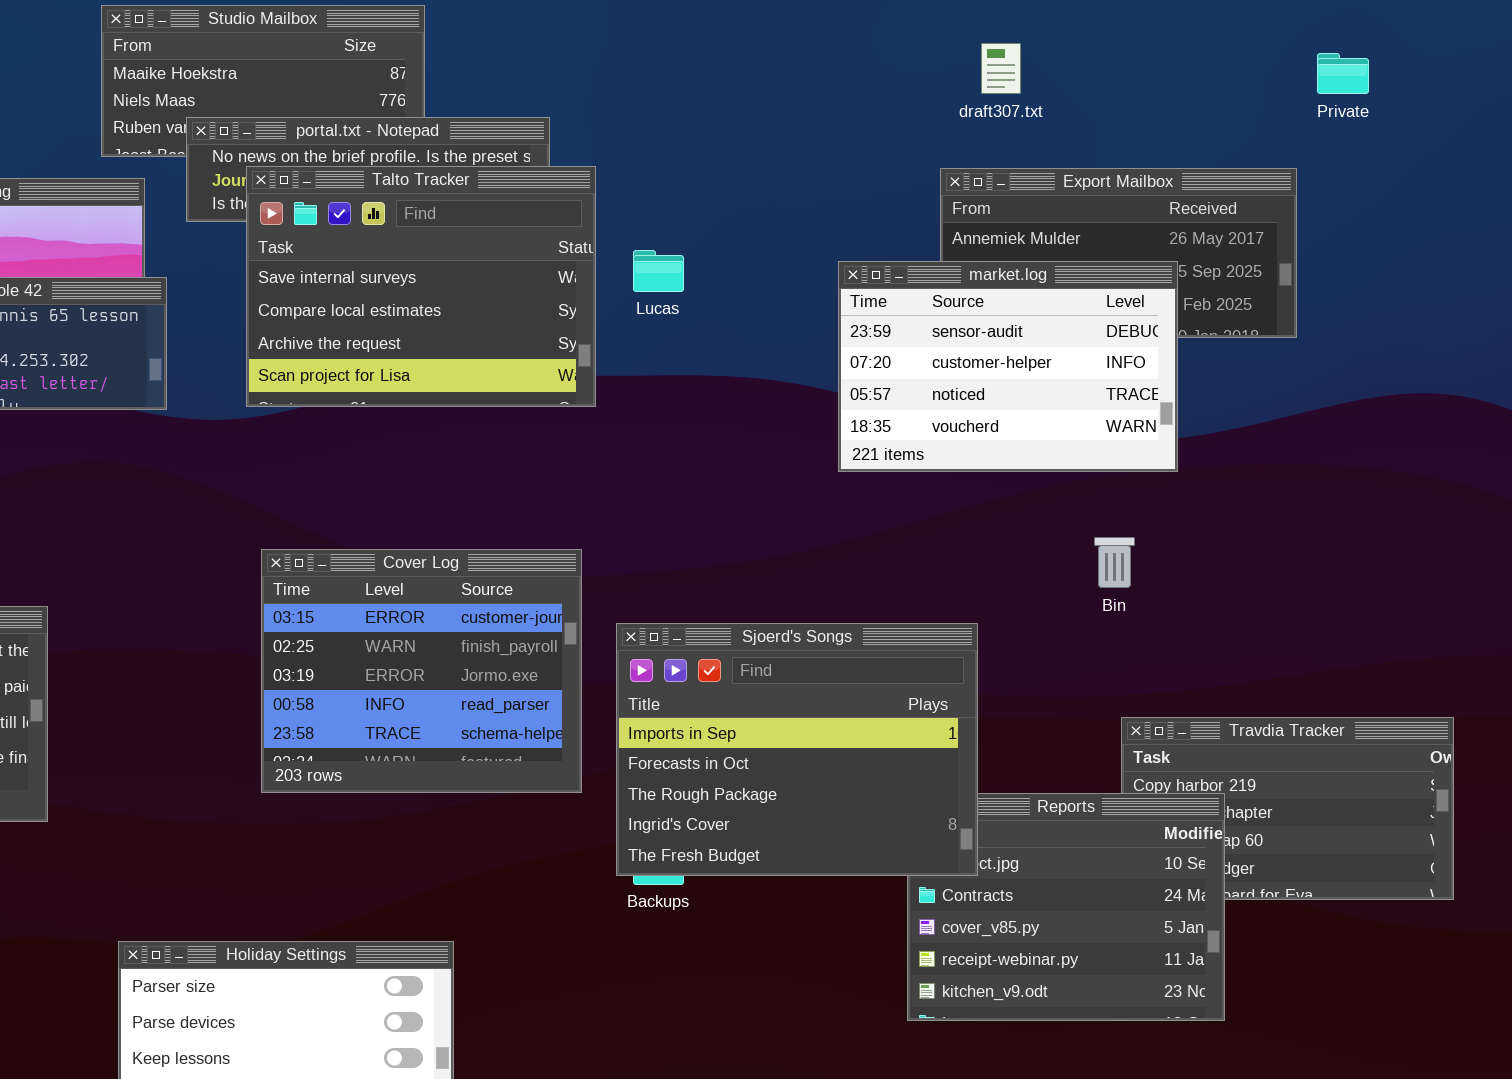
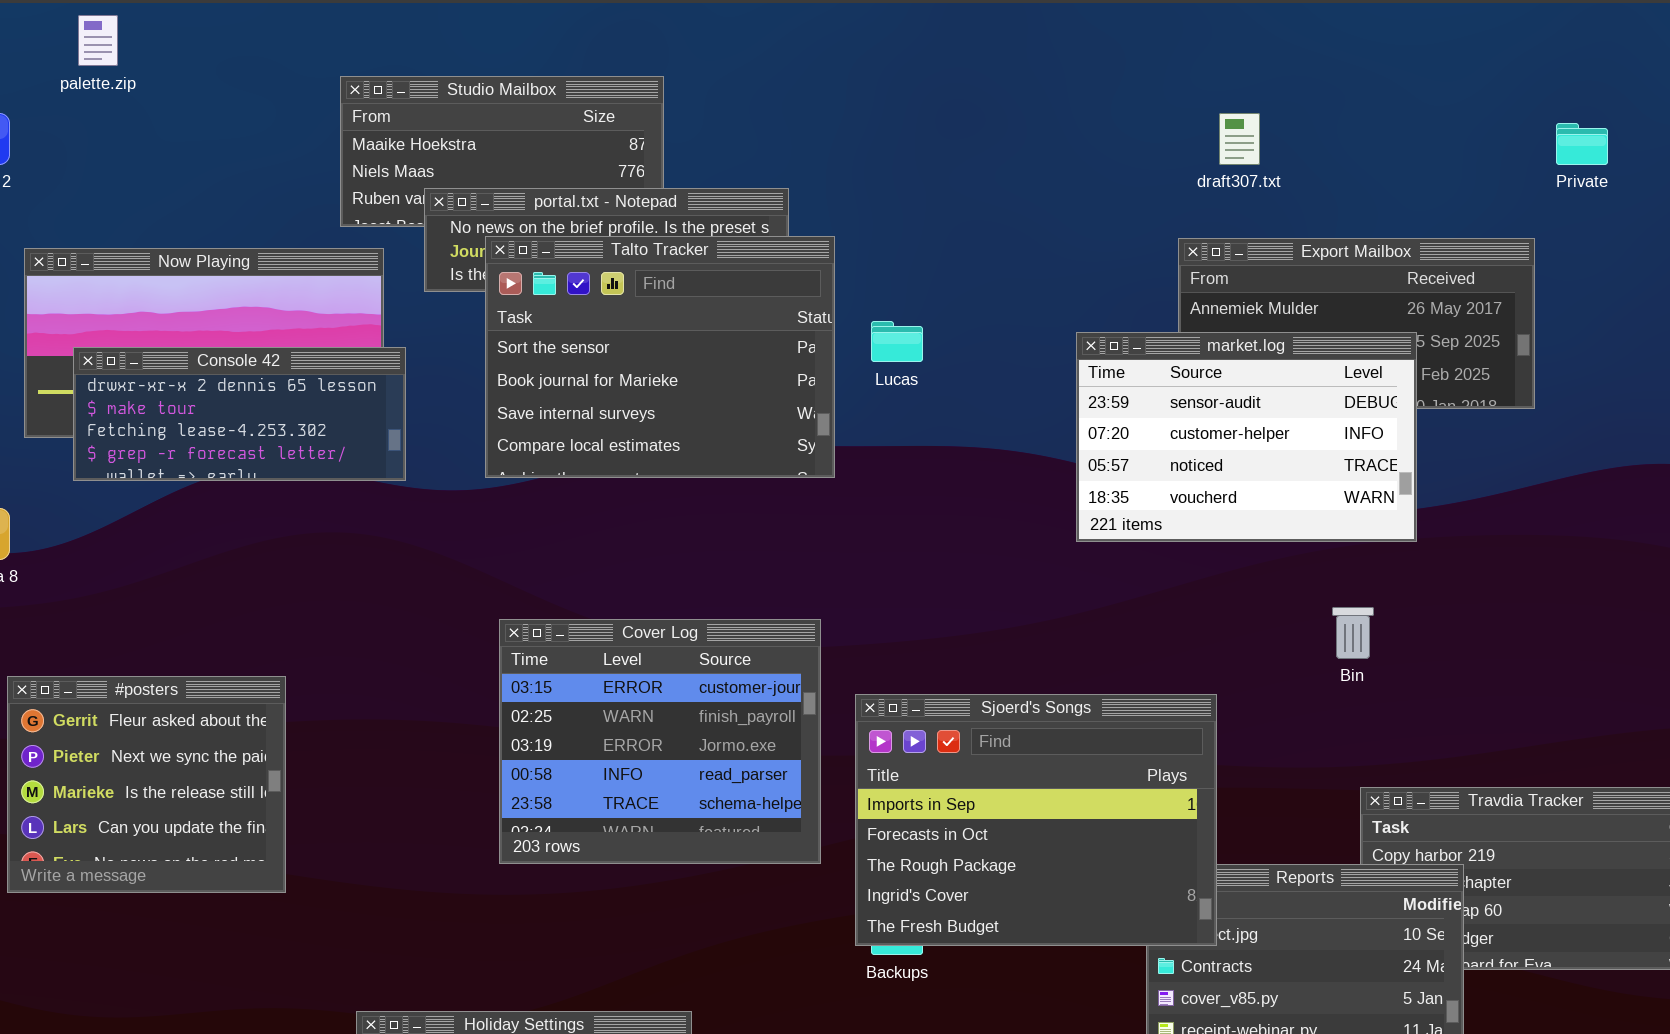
Talto Tracker: [246,166,596,407] -> [485,236,835,478], scrolled up 2 rows

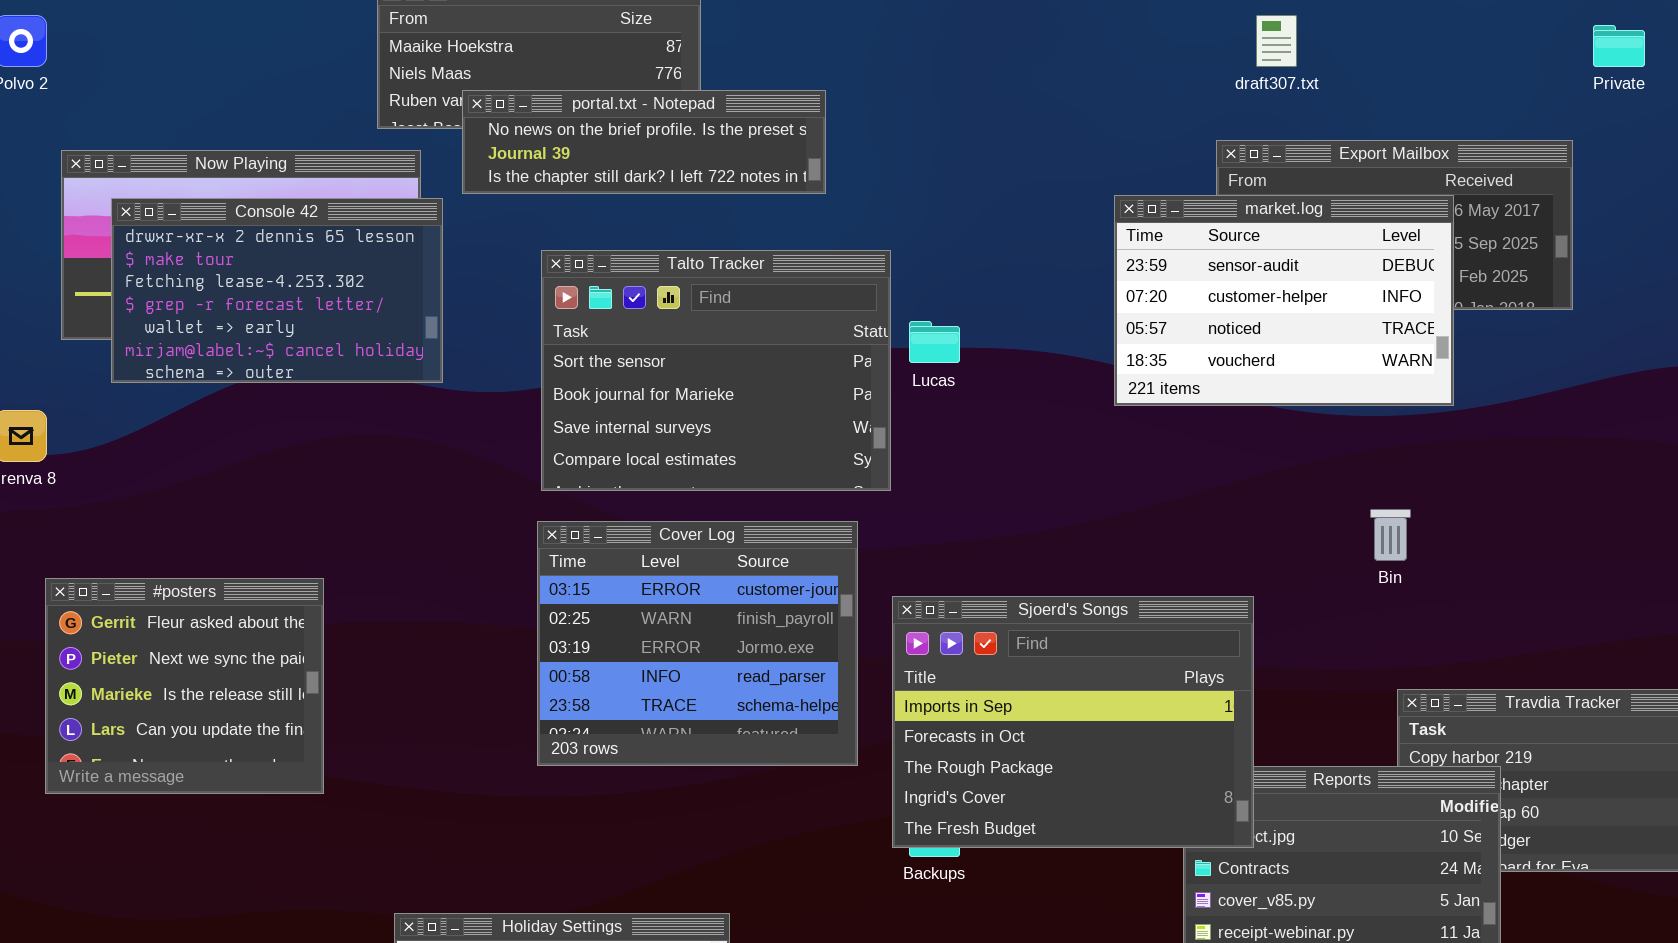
Talto Tracker: [485,236,835,478] -> [541,250,891,491], moved
Lucas: [871,321,923,362] -> [909,321,960,363], moved
market.log: [1076,332,1417,542] -> [1114,195,1454,406], moved
Console 42: [73,347,406,481] -> [111,198,443,383], resized

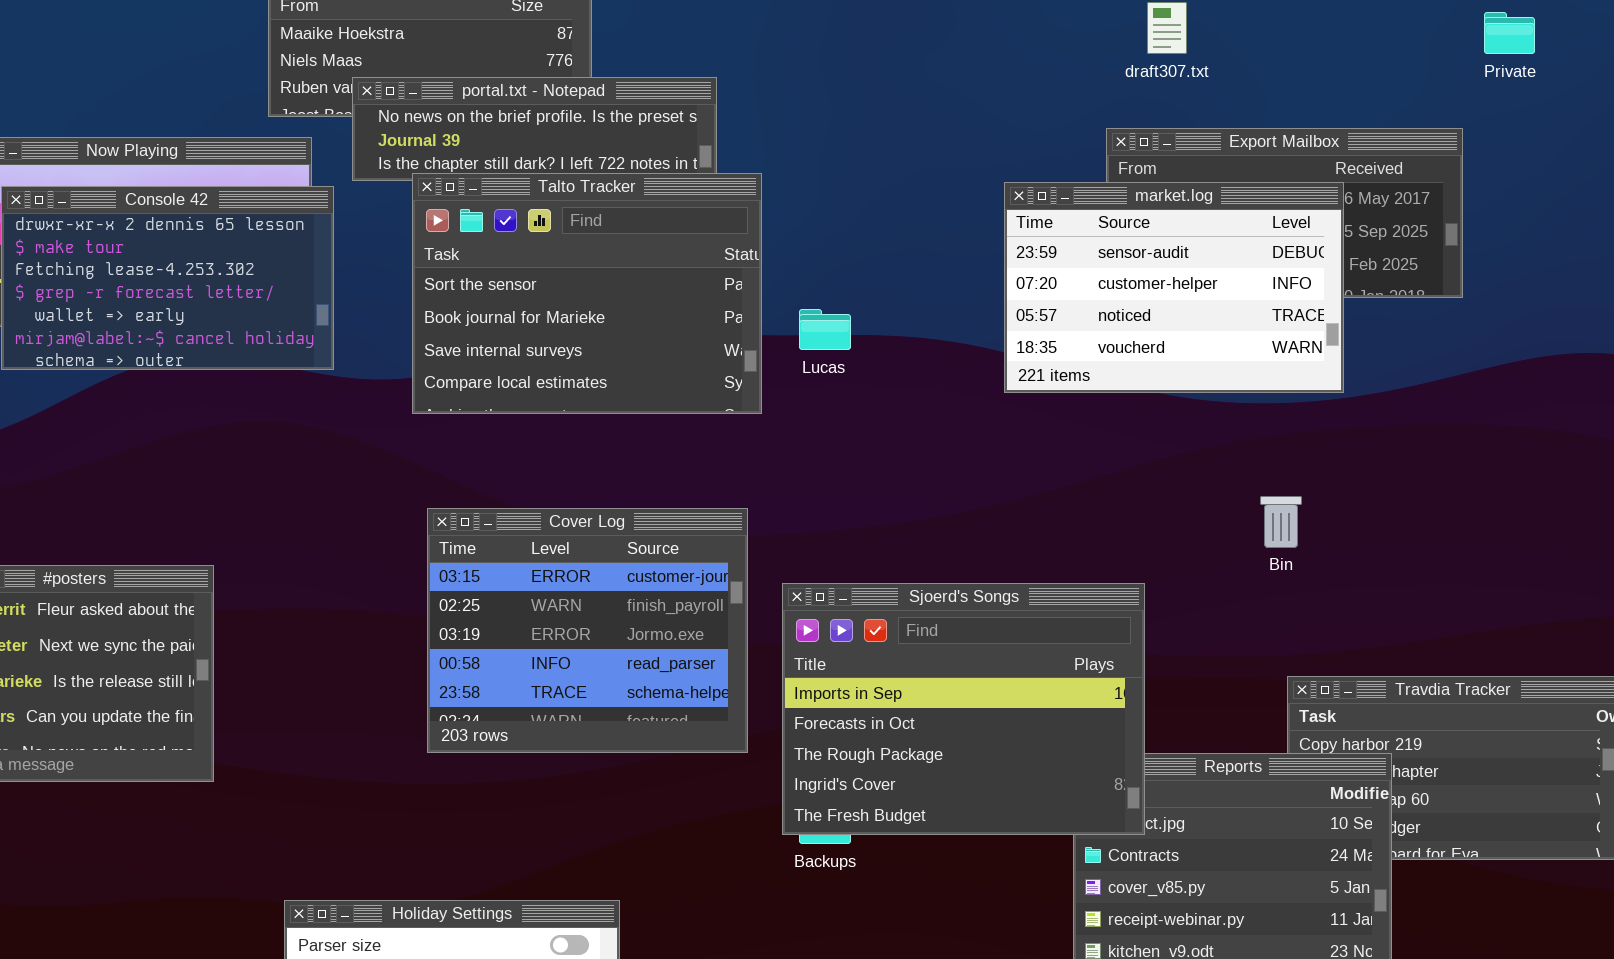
Talto Tracker: [541,250,891,491] -> [412,173,762,414], moved

